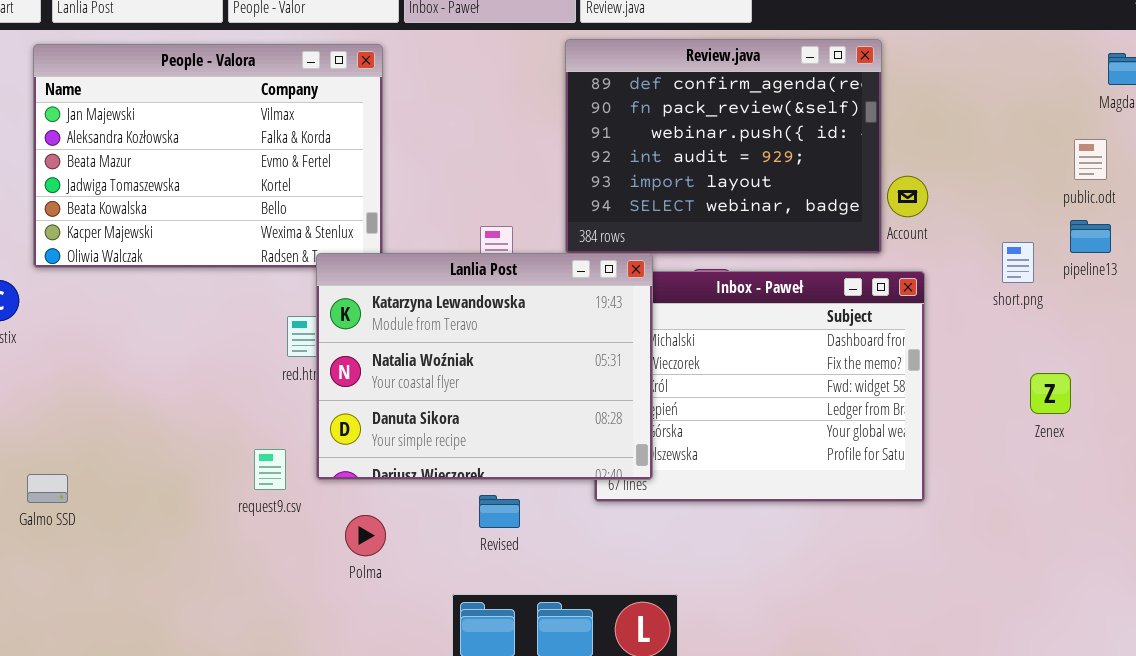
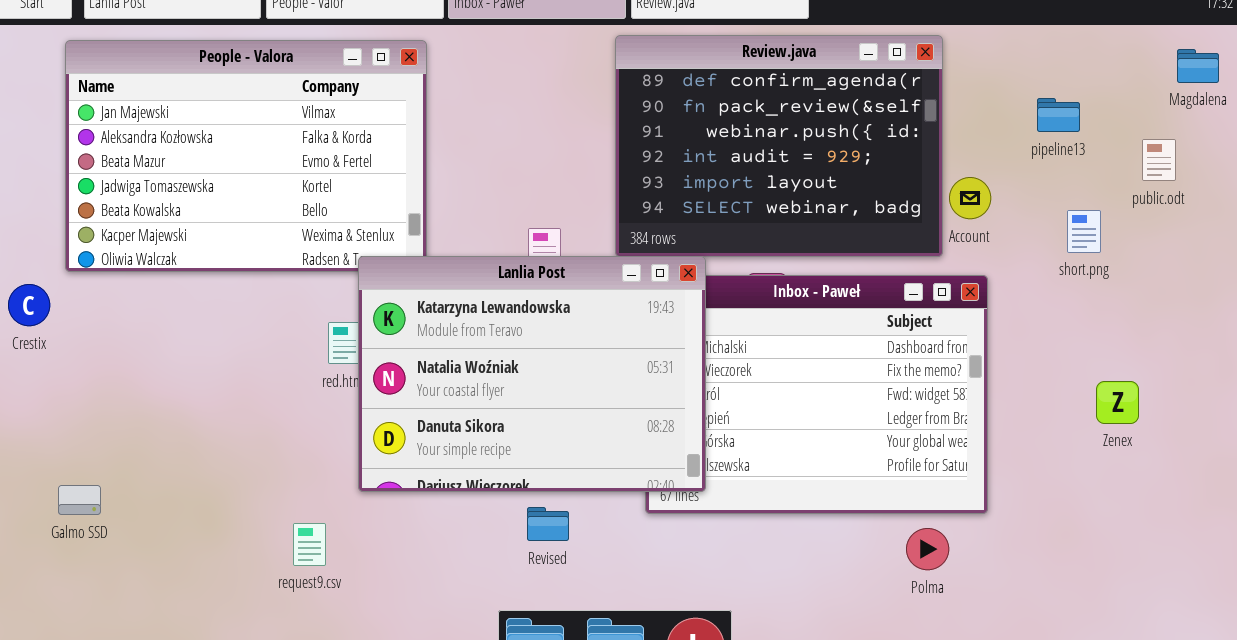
pipeline13: [1070,220,1111,253] -> [1037,98,1080,132], moved
short.png: [1002,242,1034,283] -> [1067,210,1101,253], moved
request9.csv: [254,449,286,490] -> [293,523,326,566], moved
Polma: [345,515,386,556] -> [906,528,949,570], moved

